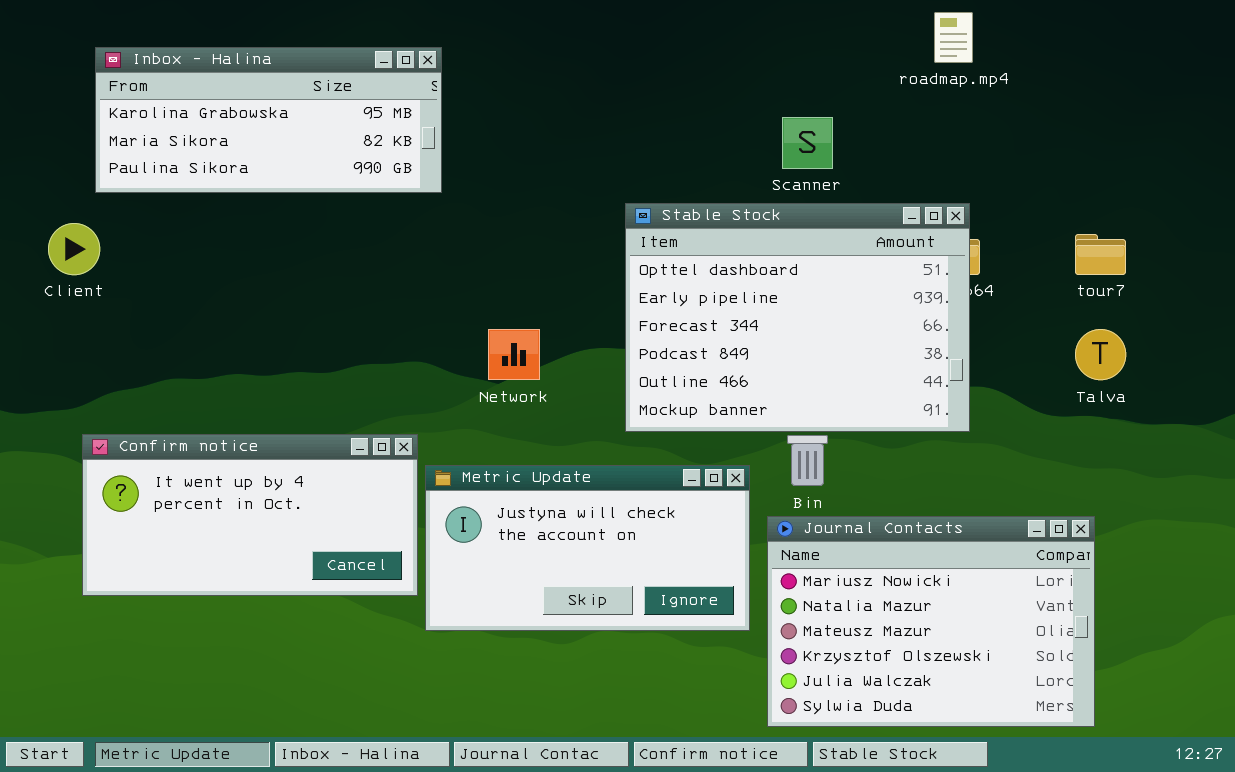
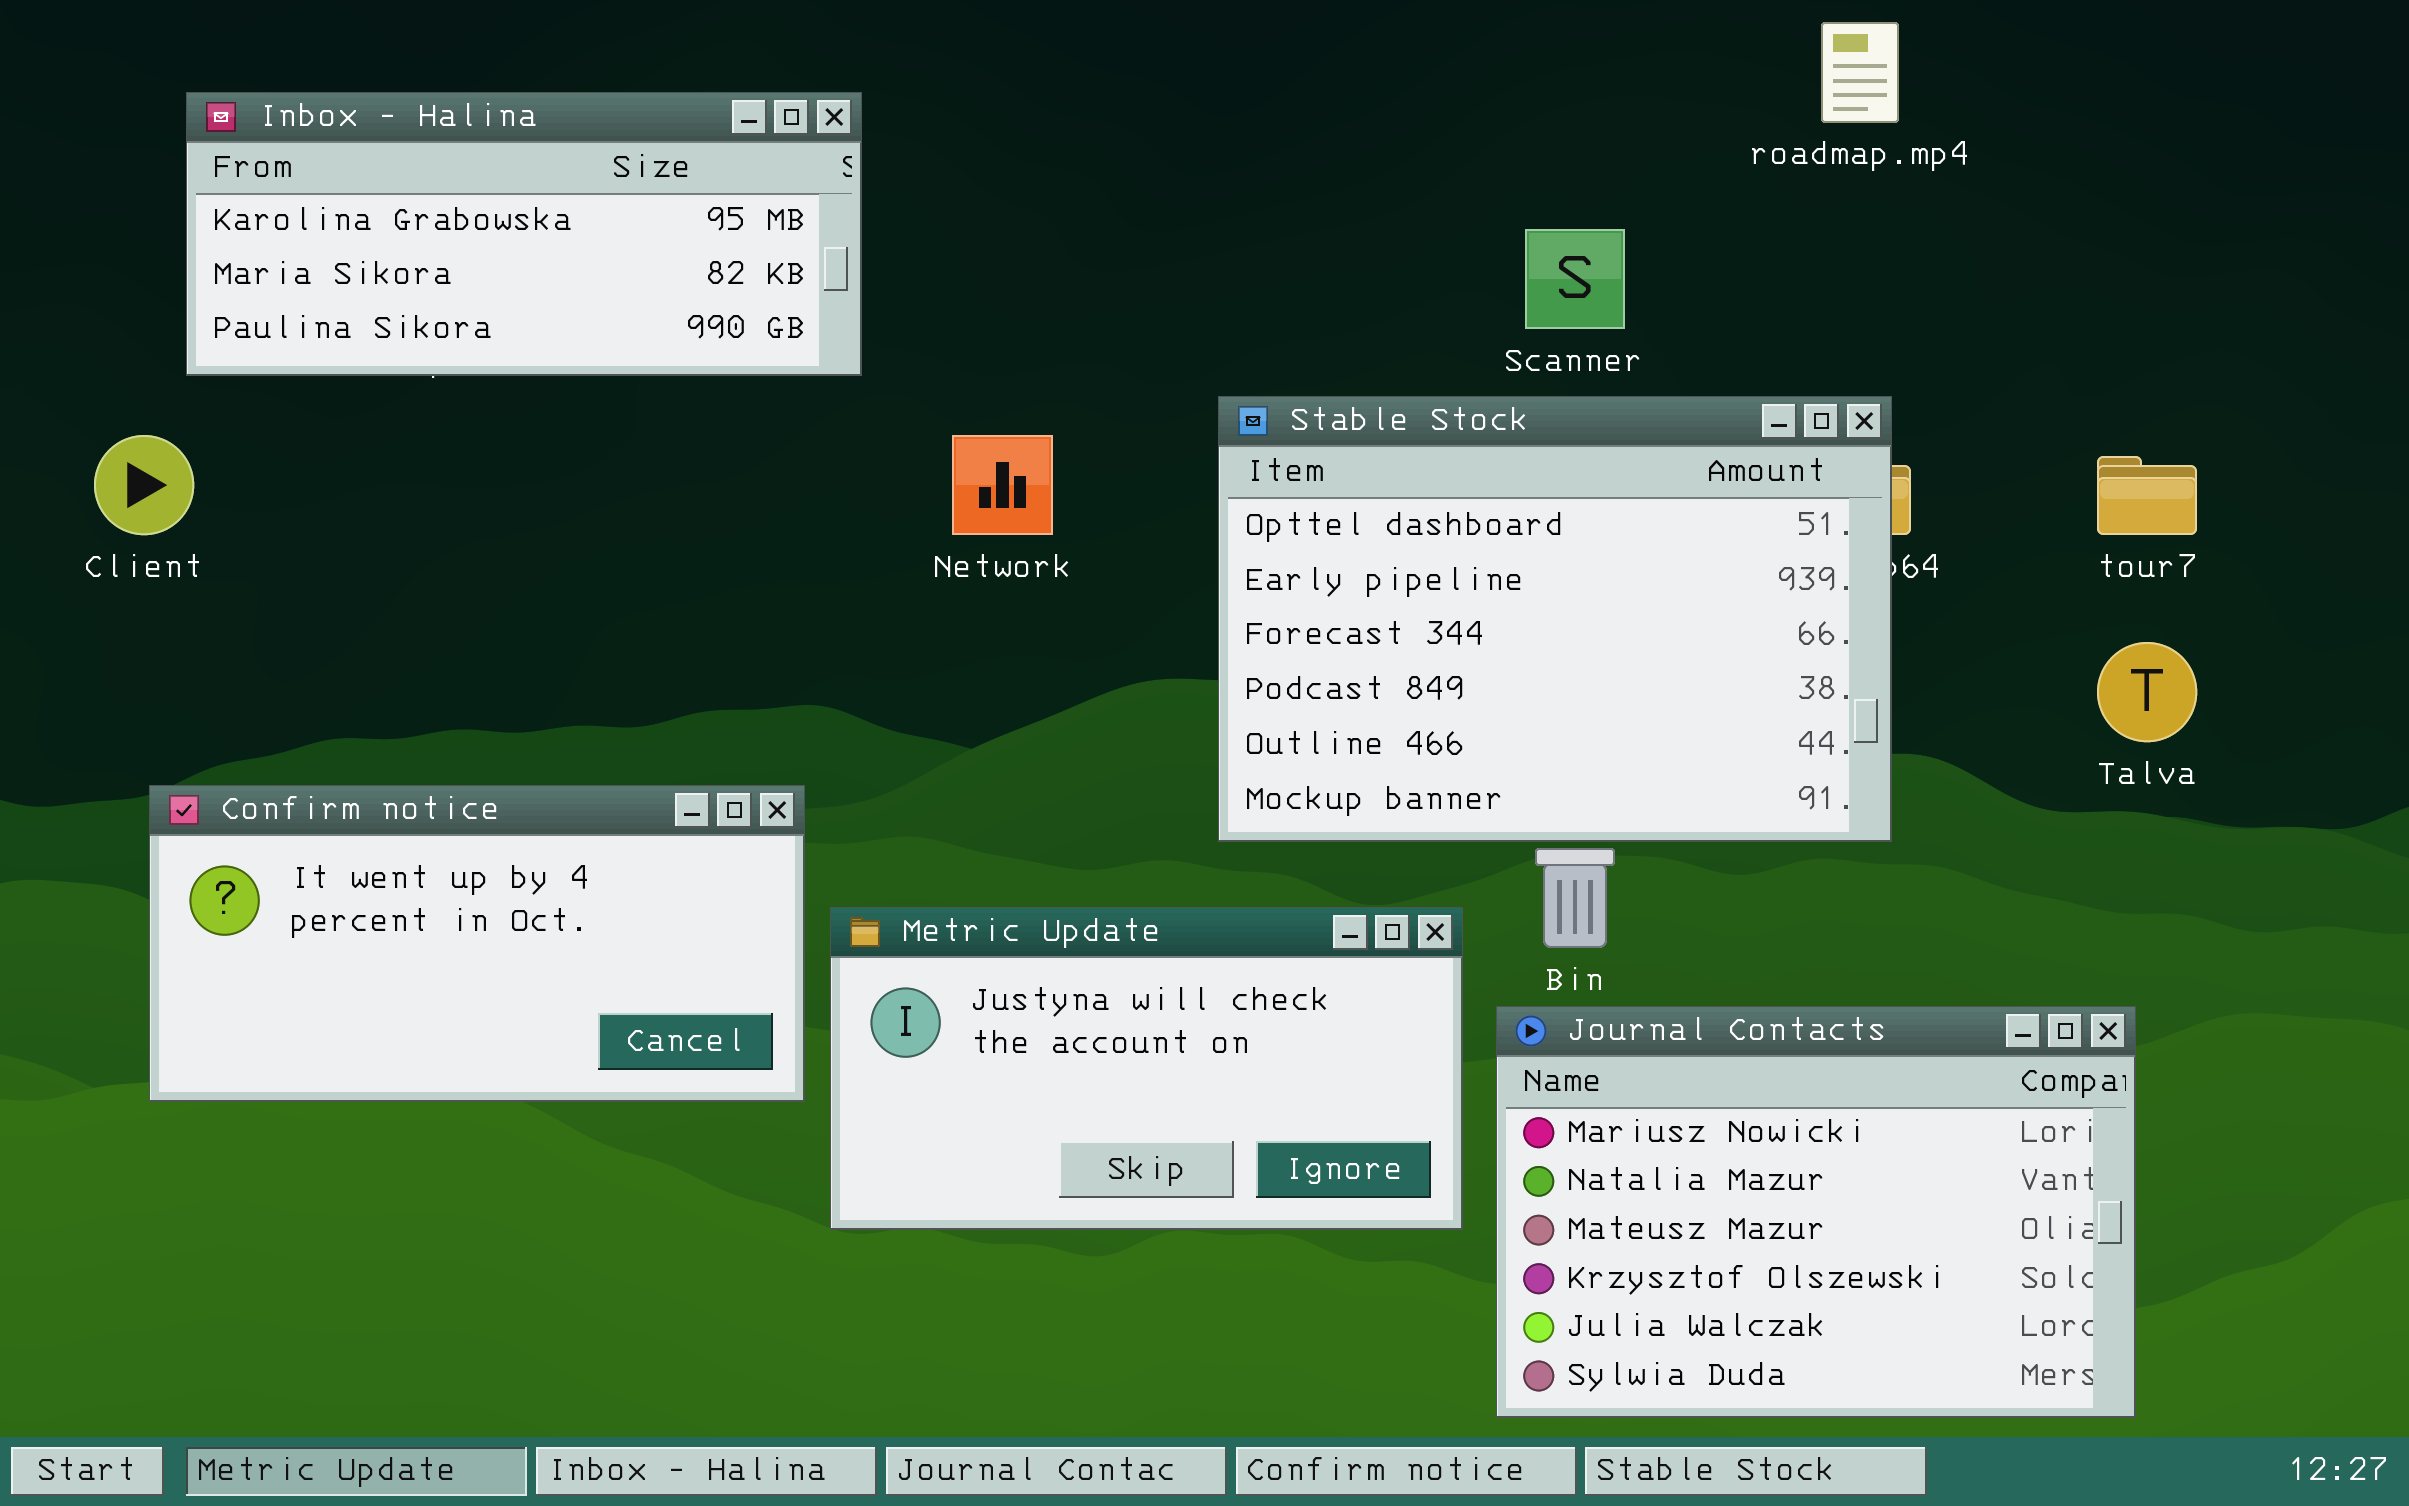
Network: [488,329,540,380] -> [952,435,1053,535], moved
Confirm notice: [82,434,418,596] -> [149,785,805,1102], moved

